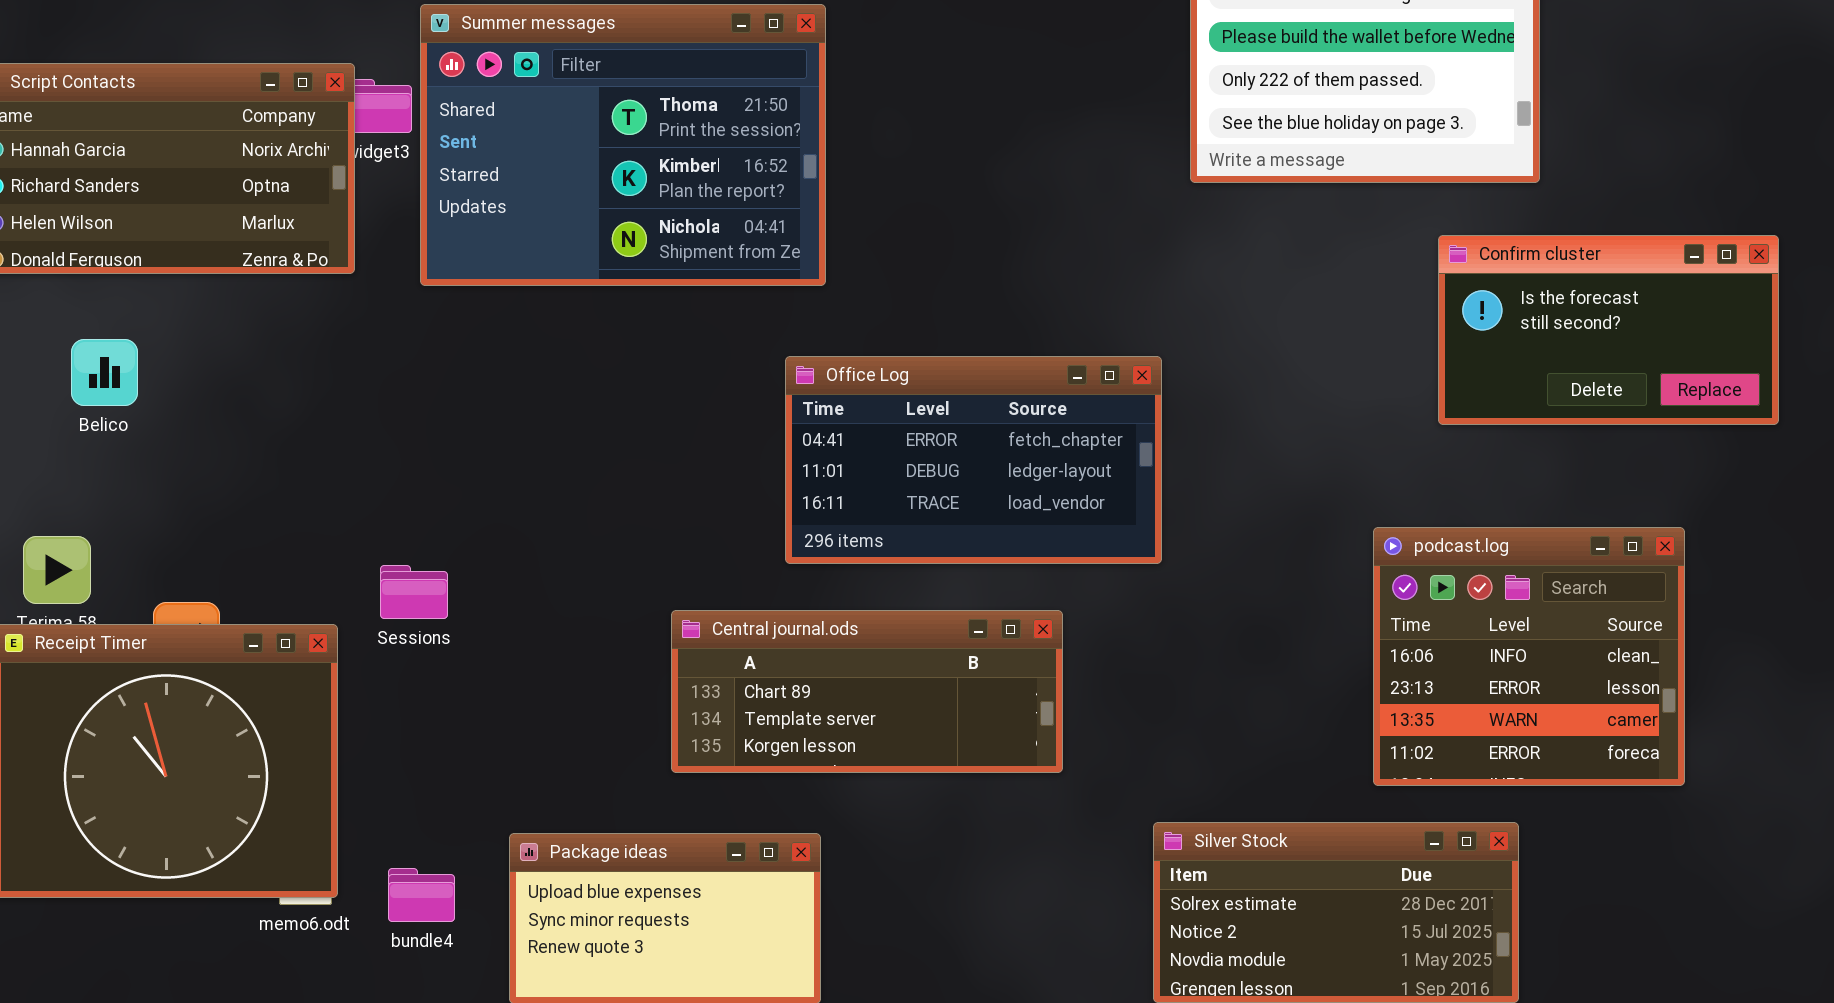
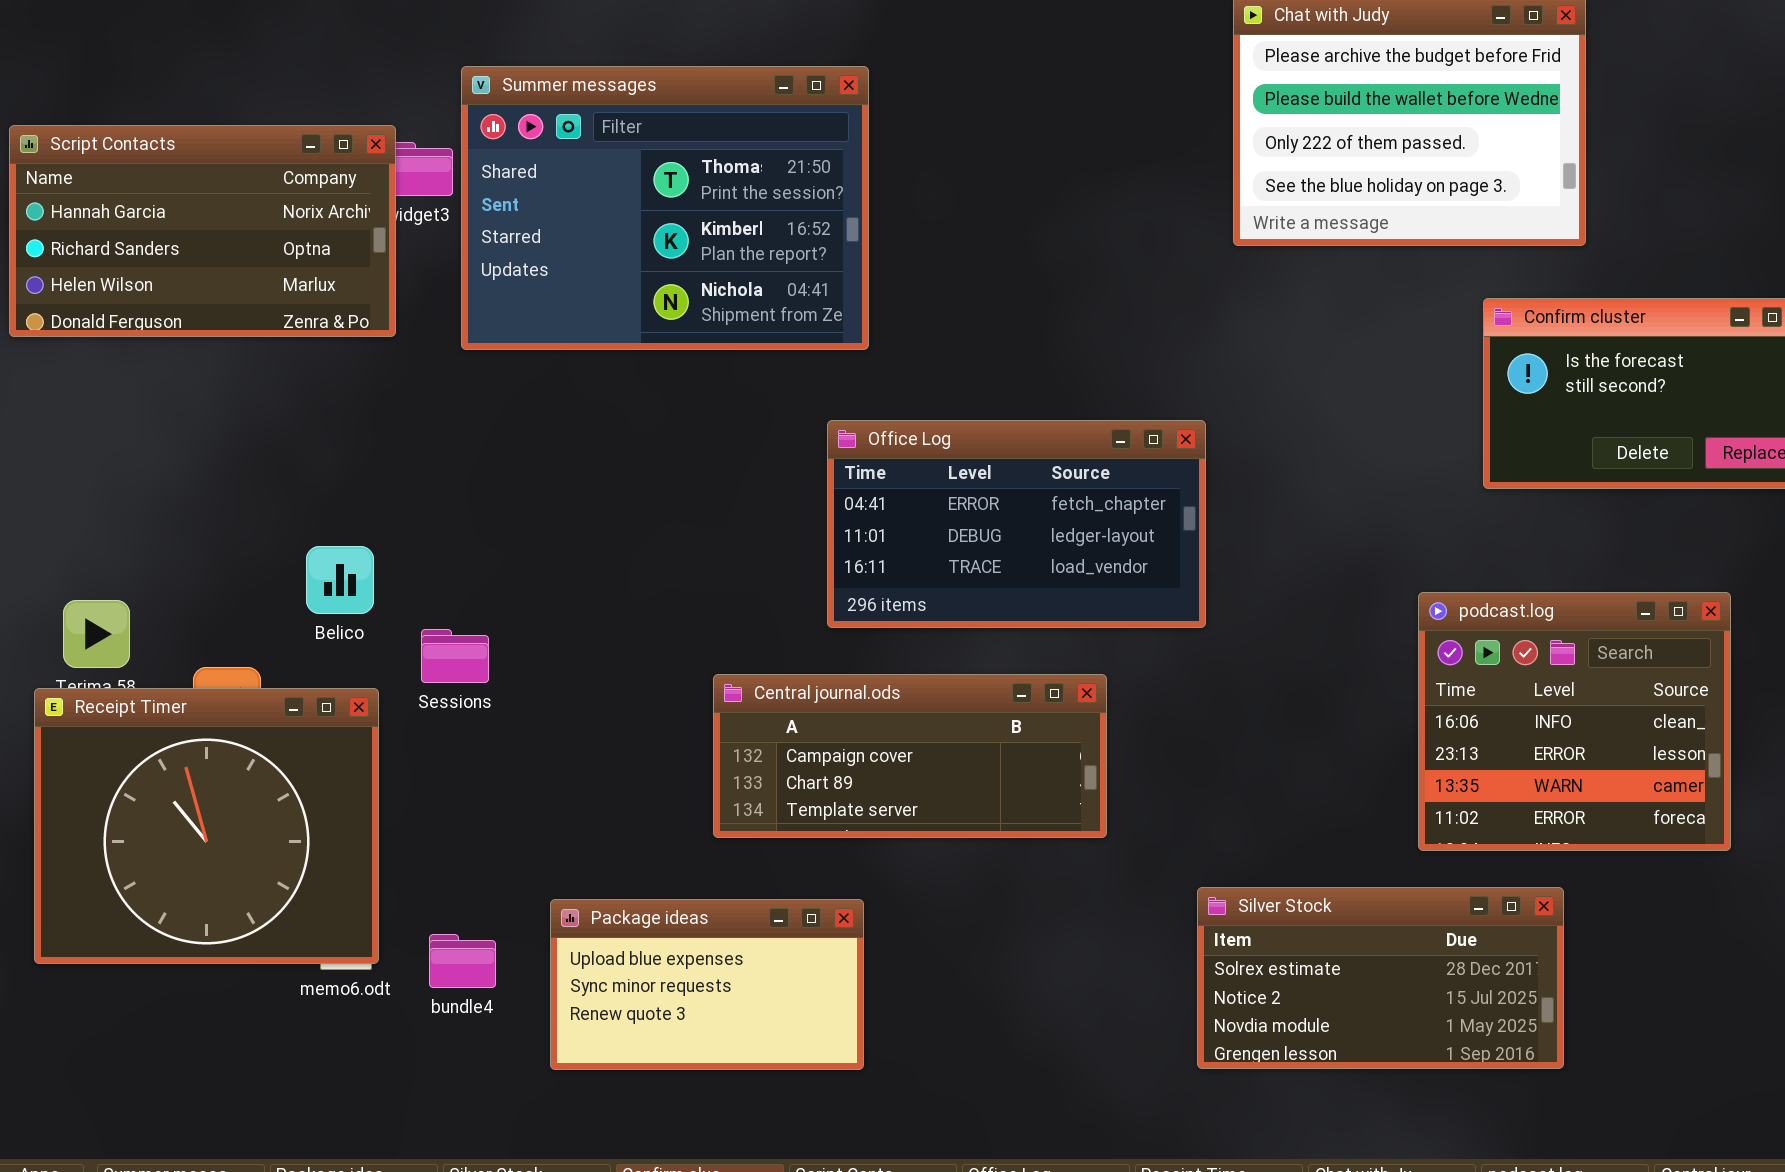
Belico: [71,339,138,406] -> [306,546,374,614], moved
Central journal.ods: [671,610,1063,773] -> [713,674,1107,838], scrolled up 1 row

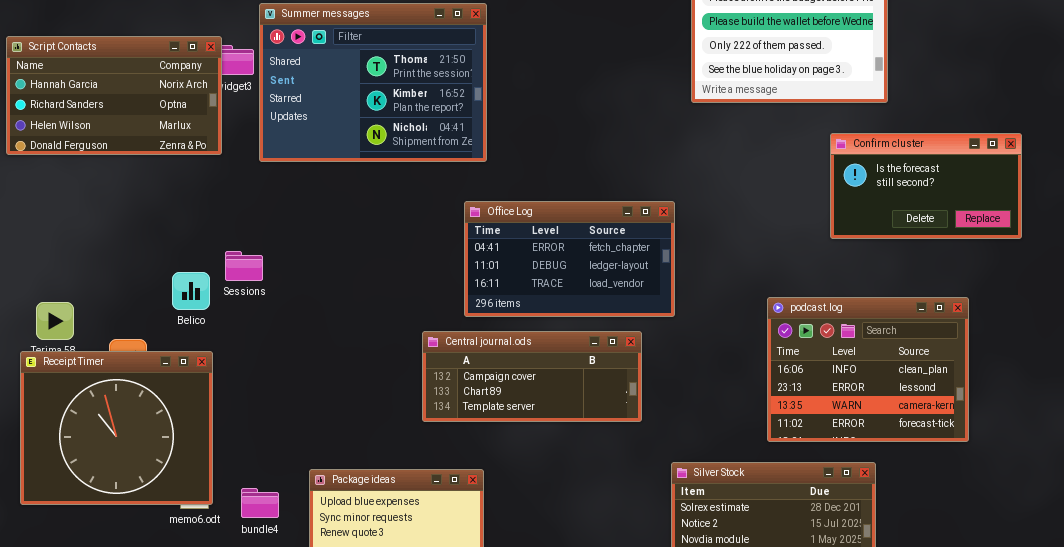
podcast.log: [1418,592,1731,851] -> [767,297,969,442], resized
Sessions: [421,629,489,683] -> [225,251,263,281], moved
Central journal.ods: [713,674,1107,838] -> [422,331,642,422], moved

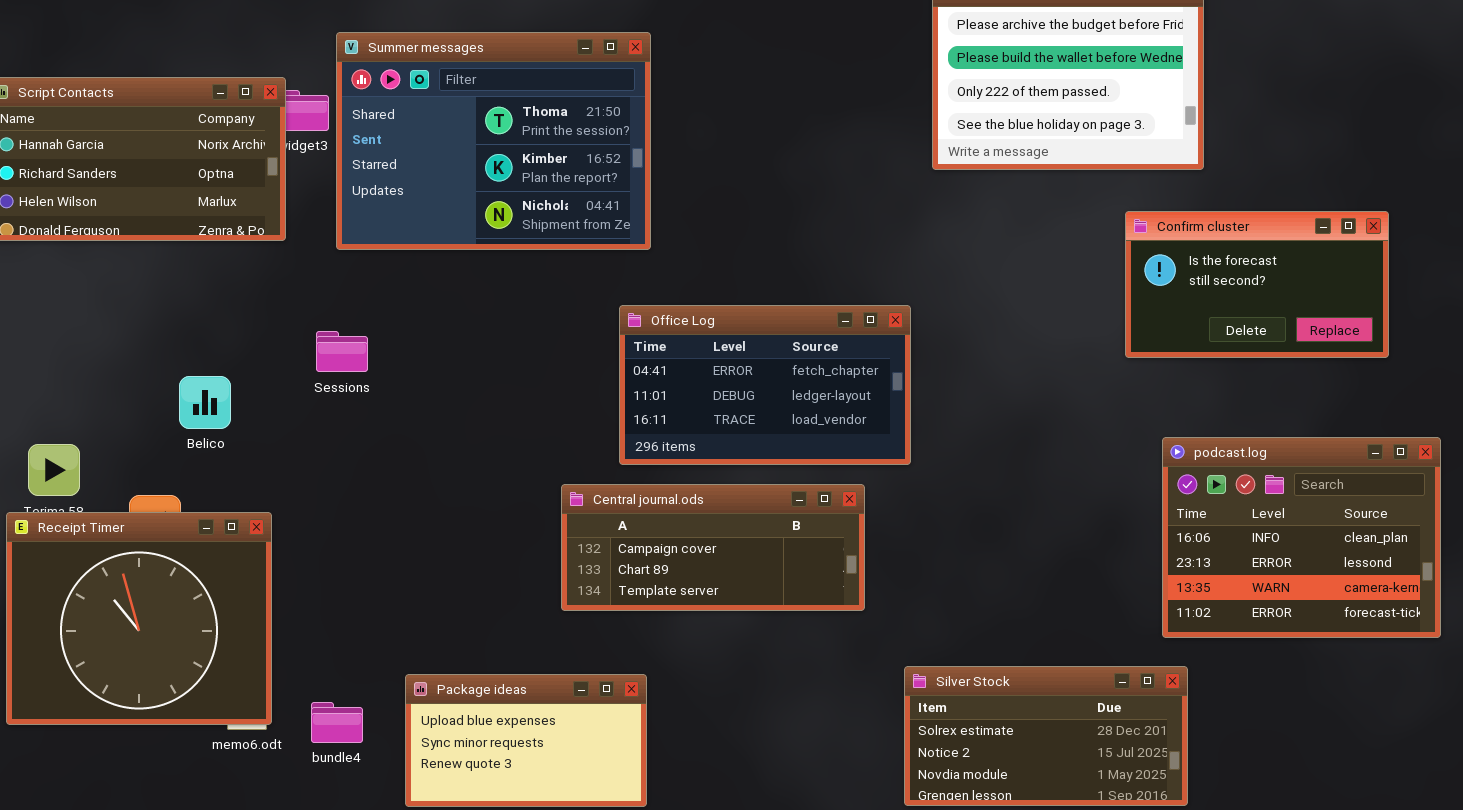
Sessions: [225,251,263,281] -> [316,331,368,372], moved
Belico: [172,272,210,310] -> [179,376,231,429], moved
podcast.log: [767,297,969,442] -> [1162,437,1441,638], moved

